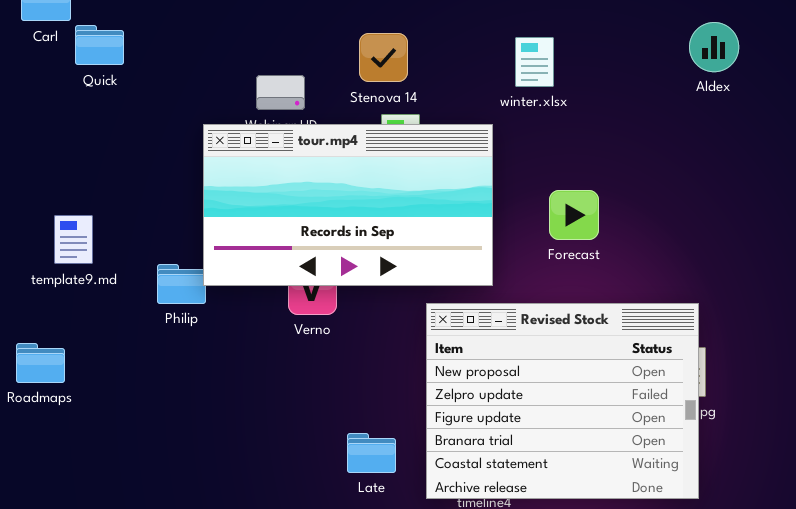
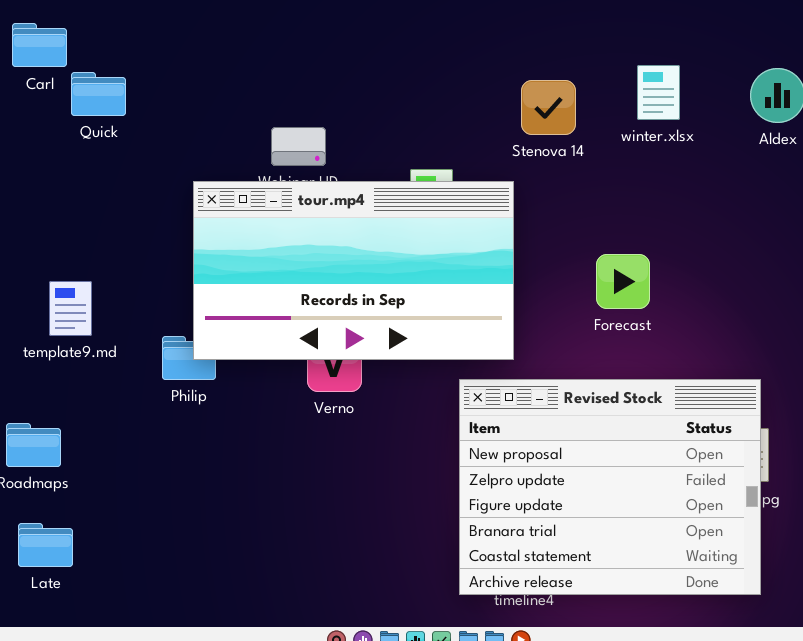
Stenova 14: [359,33,408,82] -> [521,80,576,135], moved
winter.xlsx: [515,37,554,87] -> [637,65,680,120], moved
tour.mp4: [203,124,493,286] -> [193,181,514,360], moved
Late: [347,433,396,473] -> [18,523,73,567], moved

